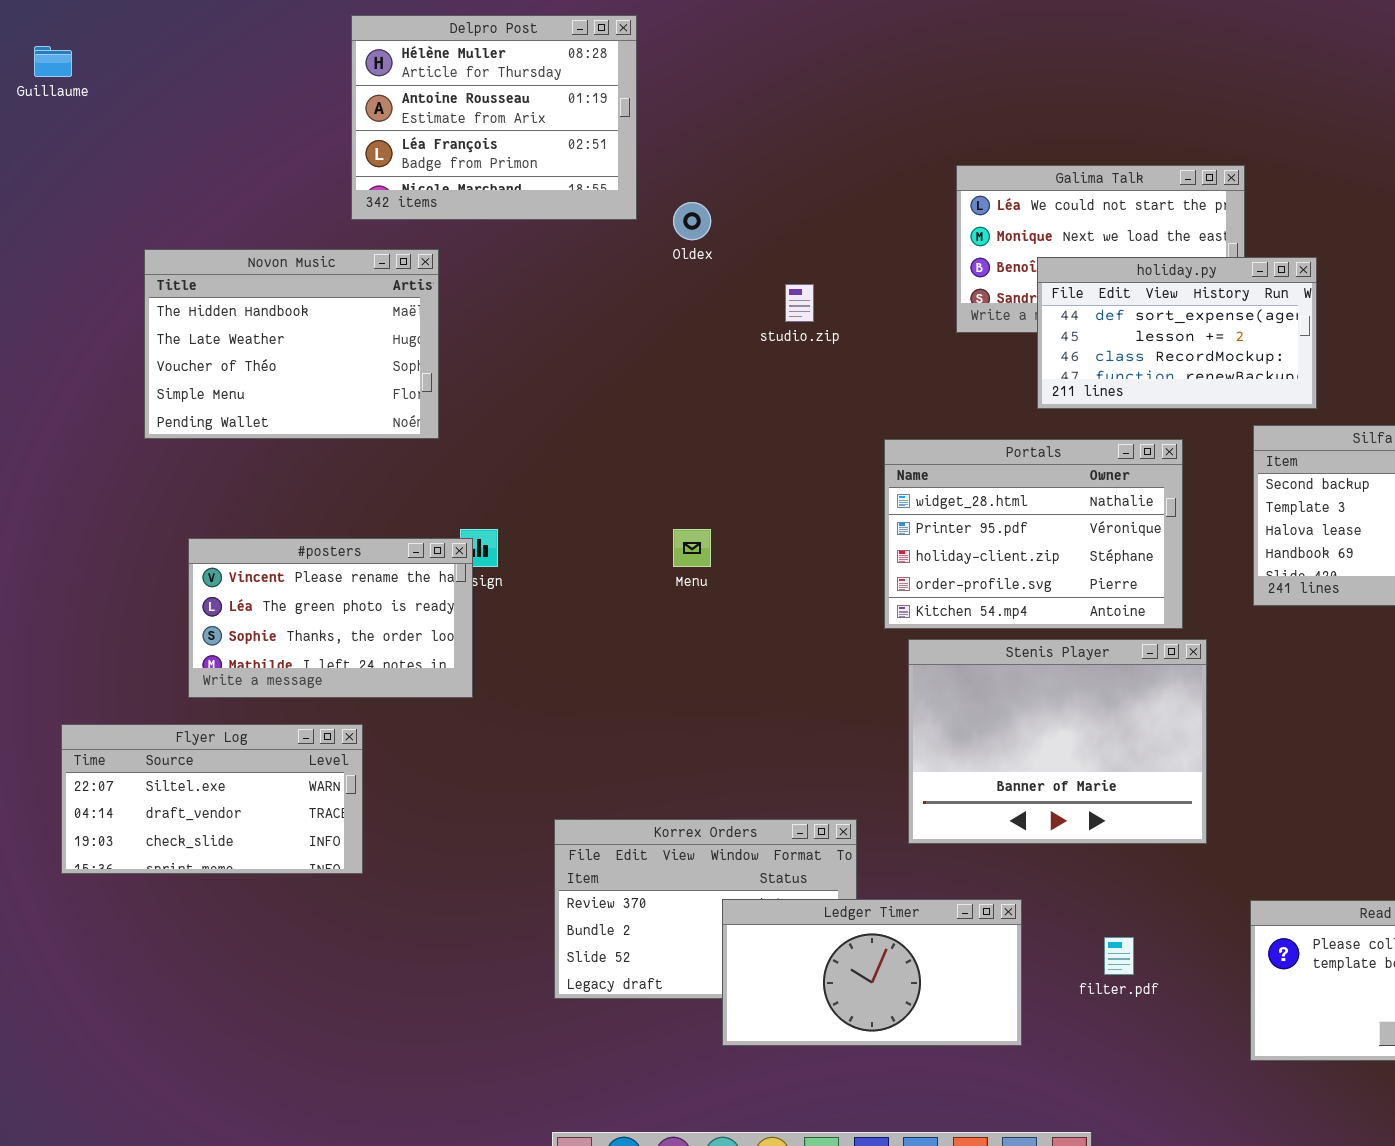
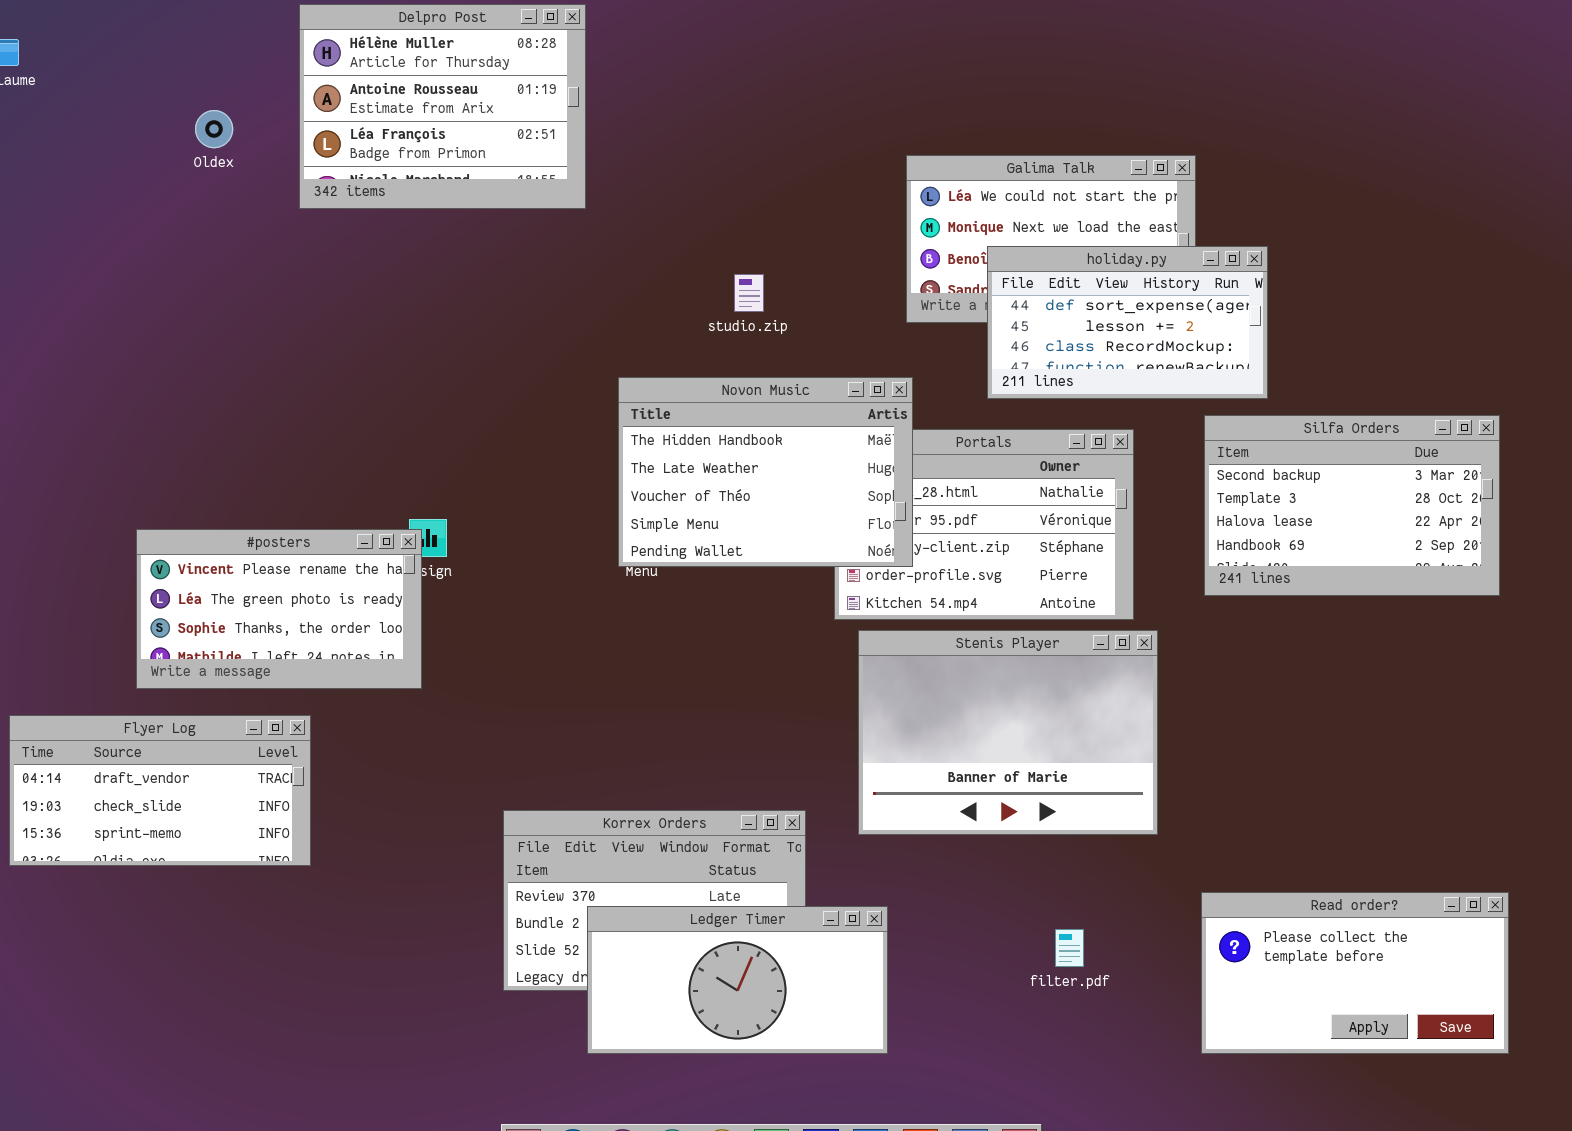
Oldex: [673,202,711,240] -> [195,110,233,148], moved
Novon Music: [144,249,439,439] -> [618,377,913,567], moved
Flyer Log: [61,724,363,874] -> [9,715,311,866], scrolled down 1 row
Ledger Timer: [722,899,1022,1046] -> [587,906,888,1054], moved

